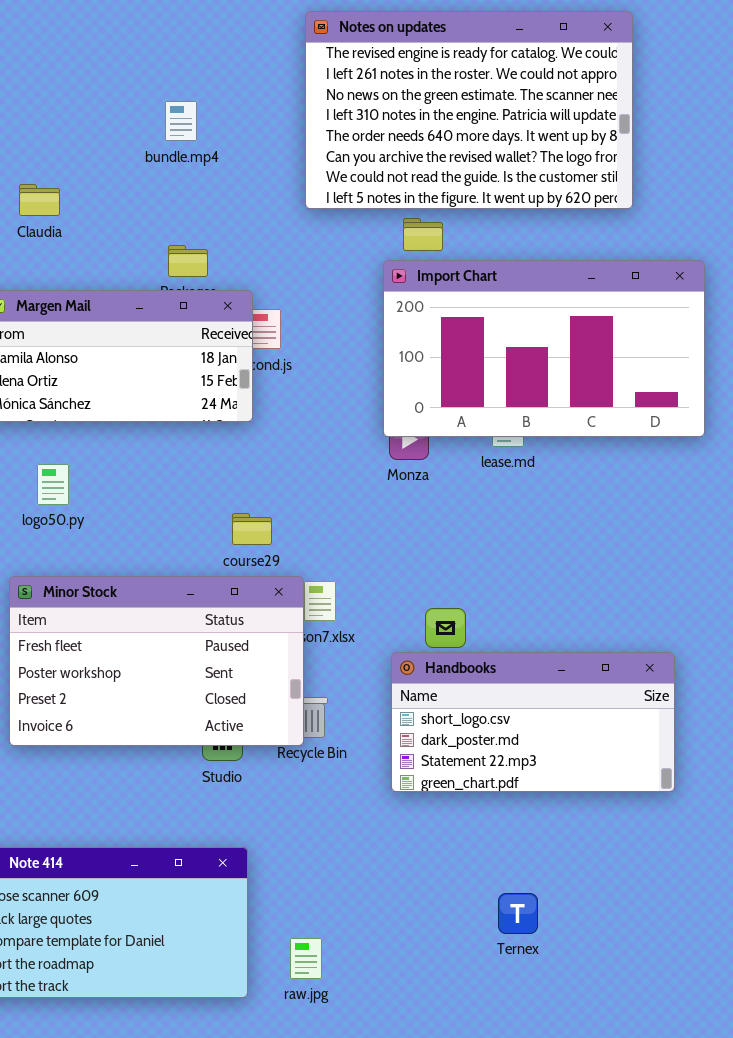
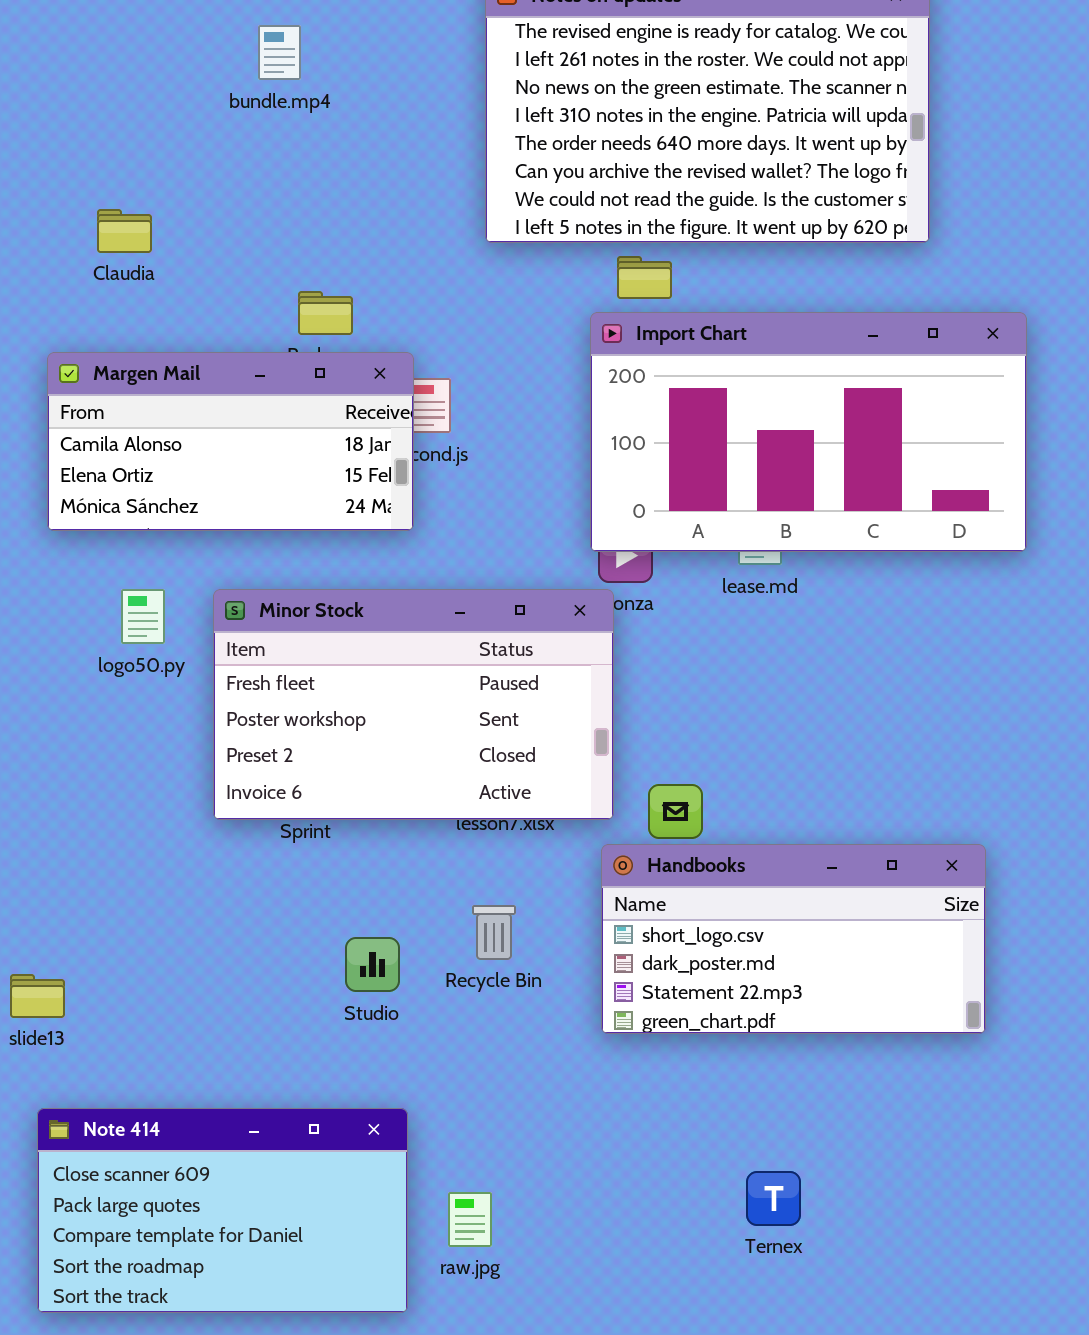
bundle.mp4: [165,101,197,141] -> [258,25,301,80], moved
Minor Stock: [9,576,304,746] -> [213,589,614,820], moved
raw.jpg: [290,938,322,979] -> [448,1192,492,1247], moved

